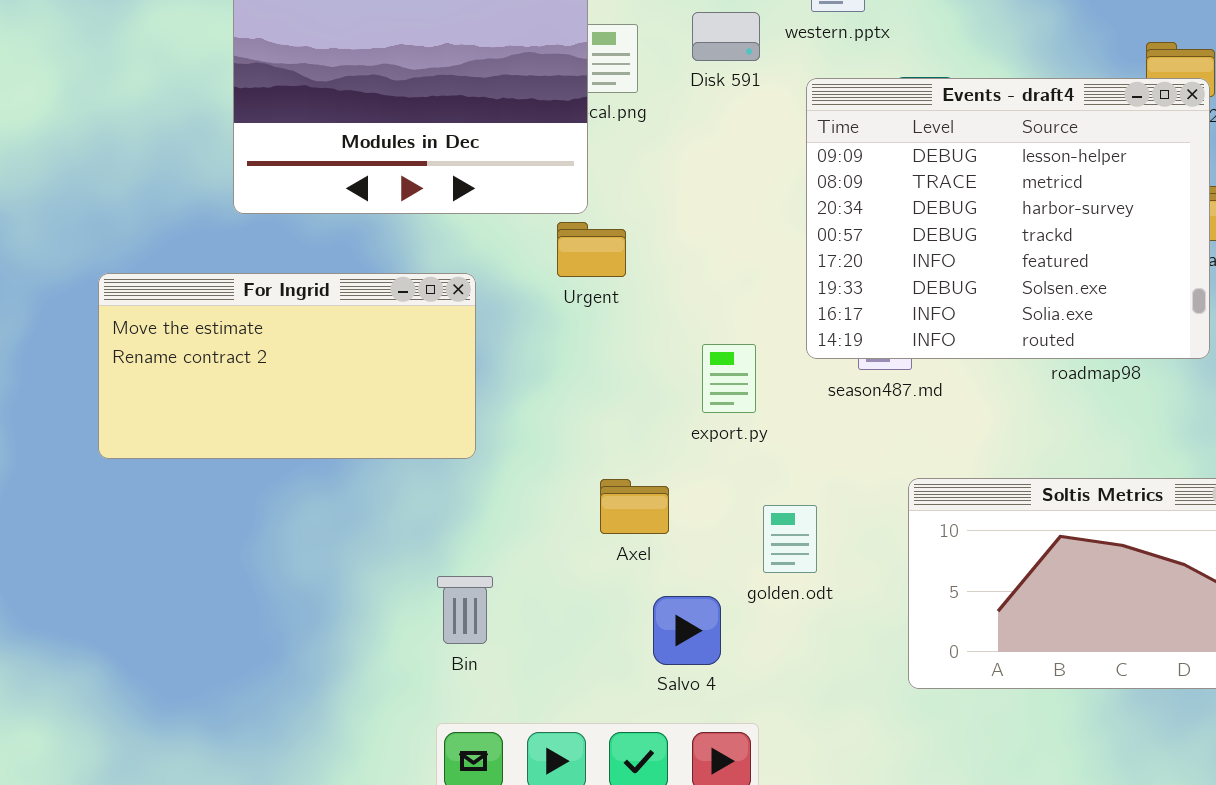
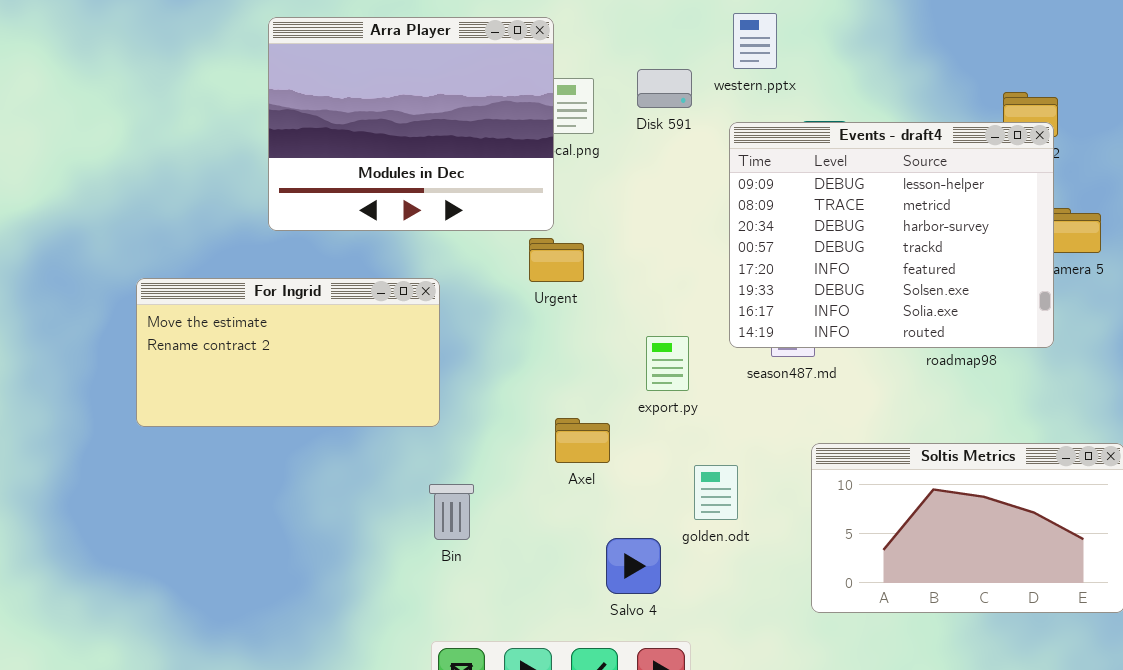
For Ingrid: [98,273,476,459] -> [136,278,440,427], moved
Axel: [600,479,669,534] -> [555,418,610,463], moved
Bin: [437,576,493,644] -> [429,484,474,540], moved

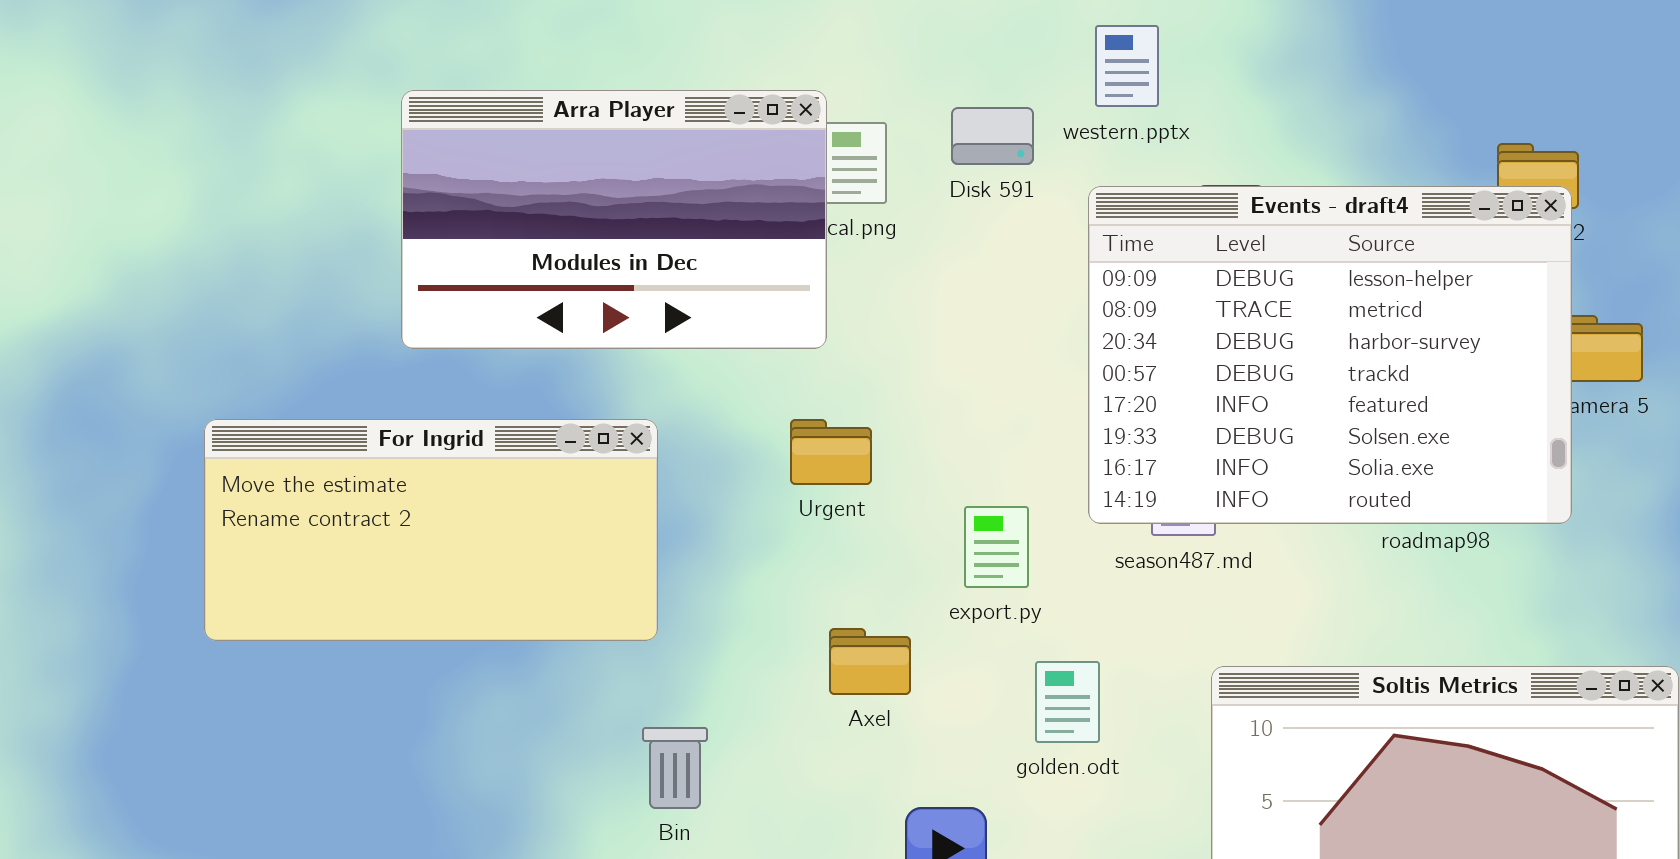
Arra Player: [268,17,554,231] -> [401,90,827,349], resized
Urgent: [529,238,584,282] -> [790,419,872,485], moved
golden.odt: [694,465,738,520] -> [1035,661,1100,743], moved

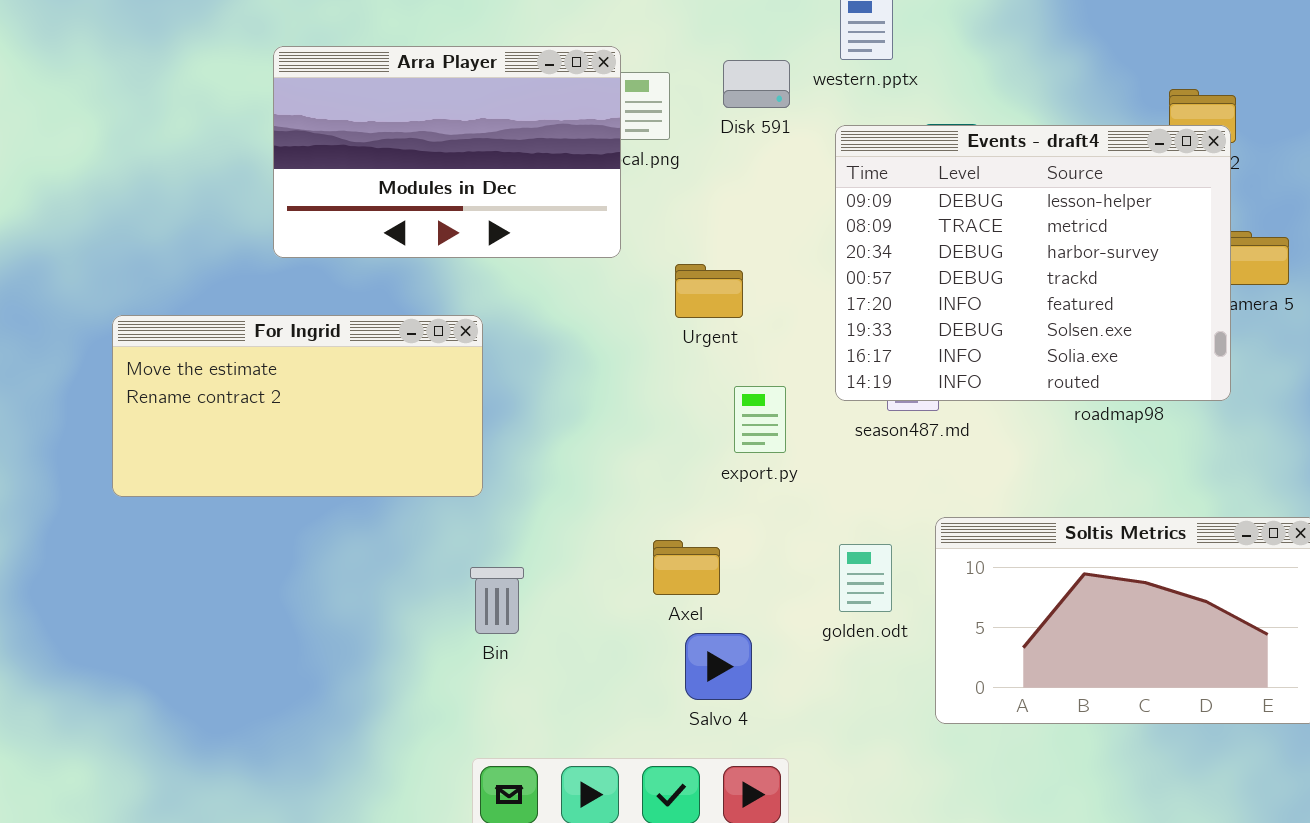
Urgent: [790,419,872,485] -> [675,264,743,318], moved
Axel: [829,628,911,695] -> [653,540,720,595], moved
golden.odt: [1035,661,1100,743] -> [839,544,892,612], moved

